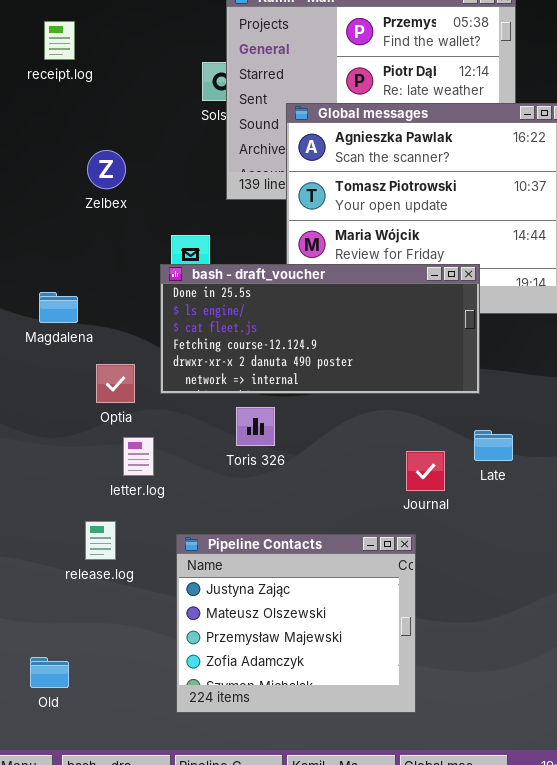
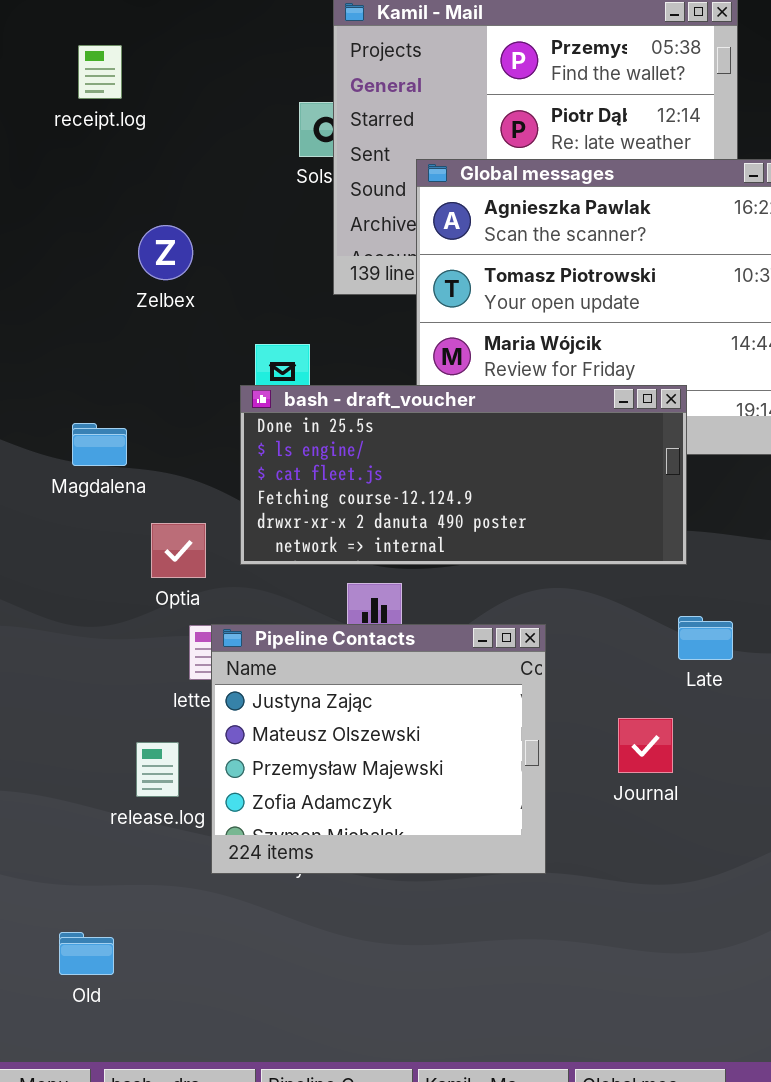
Journal: [406,451,445,491] -> [618,718,673,773], moved
Pipeline Contacts: [176,534,416,713] -> [211,624,546,874], moved

